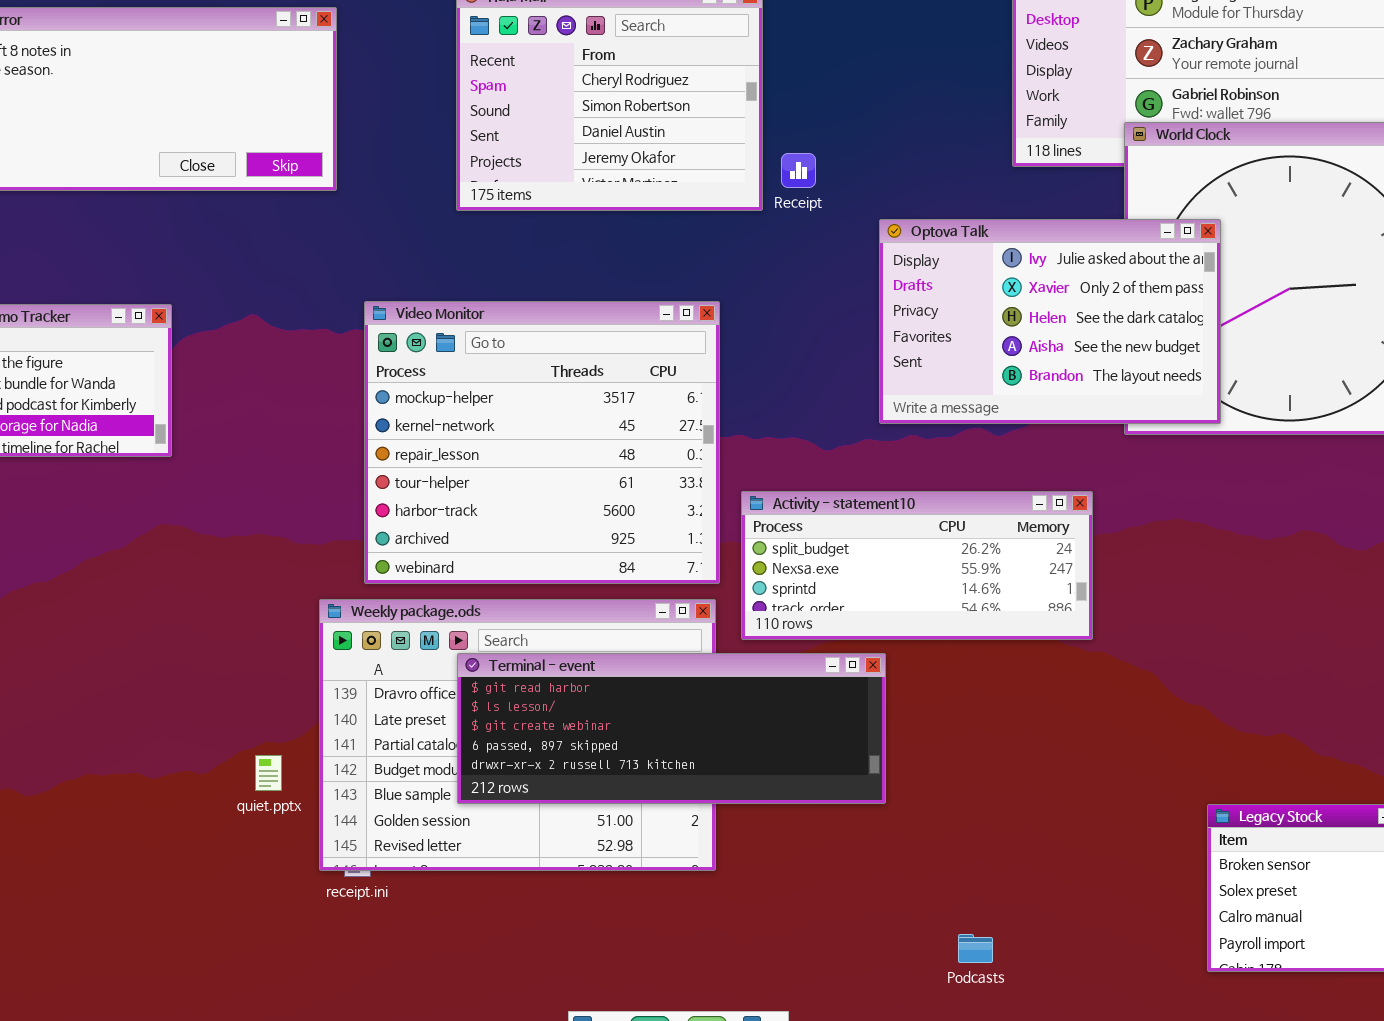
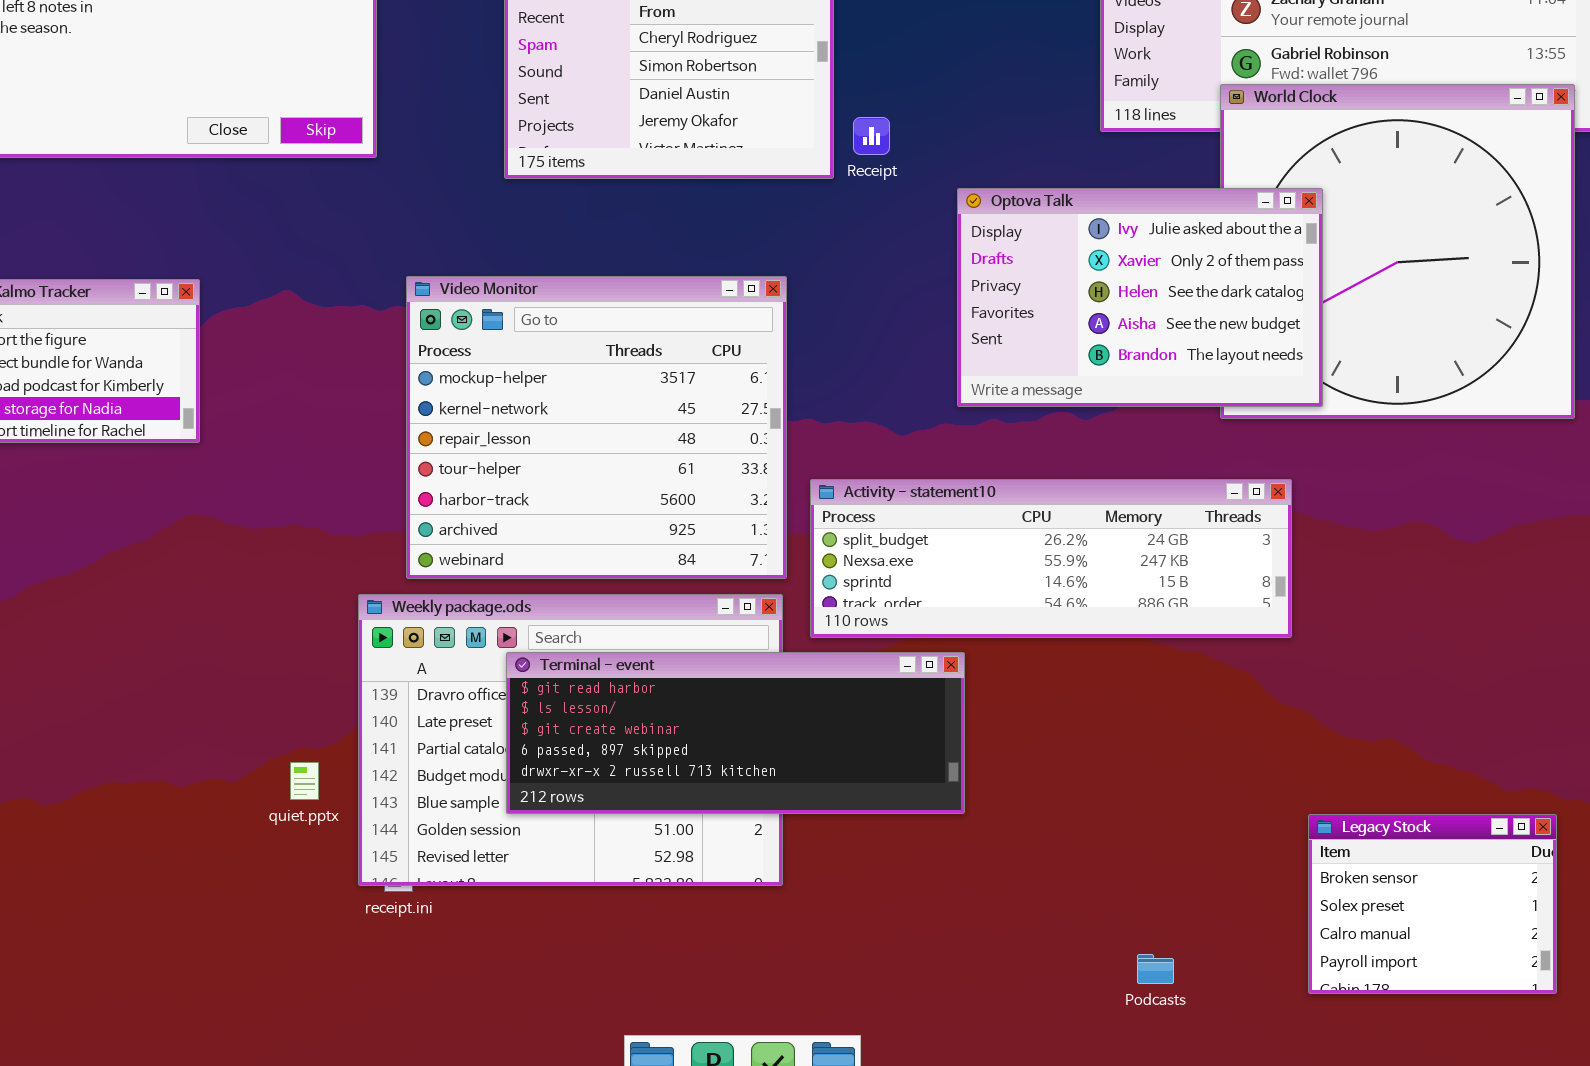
Activity - statement10: [741,491,1093,640] -> [810,479,1292,638], resized
Podcasts: [958,934,993,963] -> [1137,954,1174,984], moved

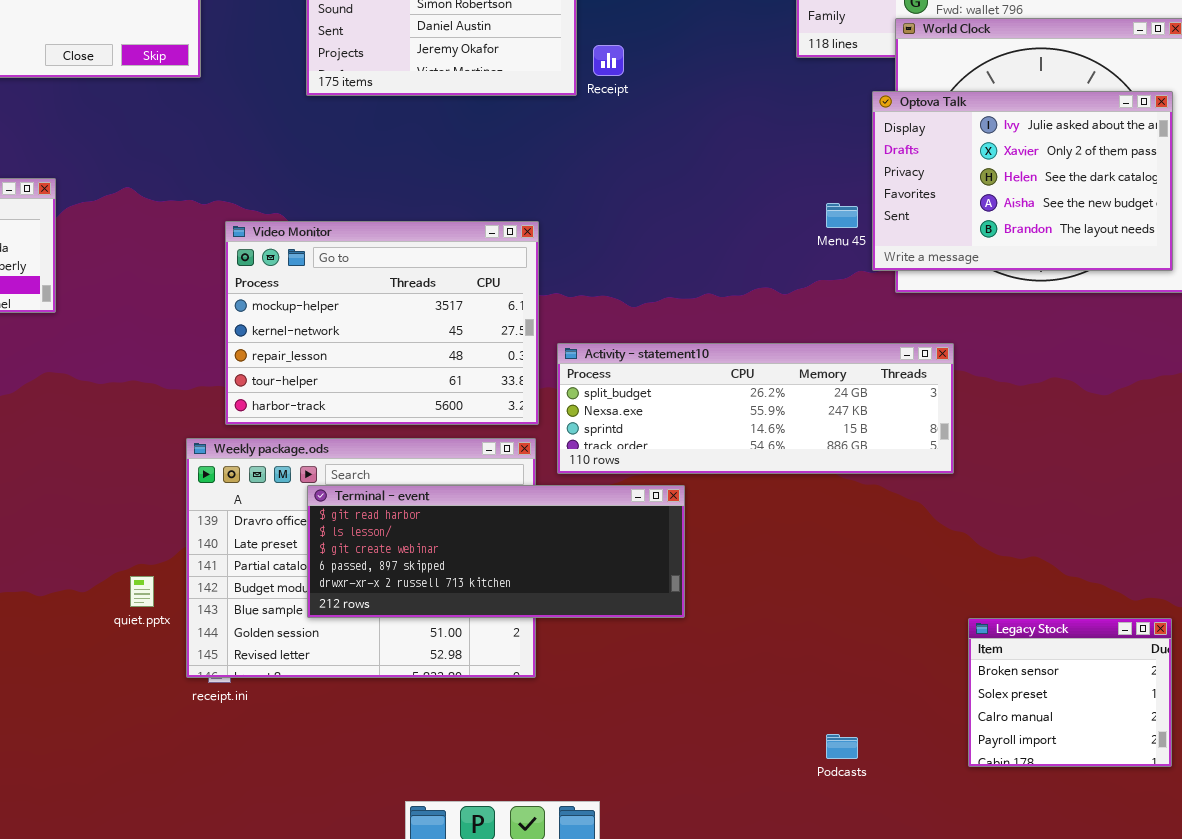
Optova Talk: [957,188,1323,407] -> [872,91,1173,271], moved
Video Monitor: [406,276,787,579] -> [225,221,539,425], resized

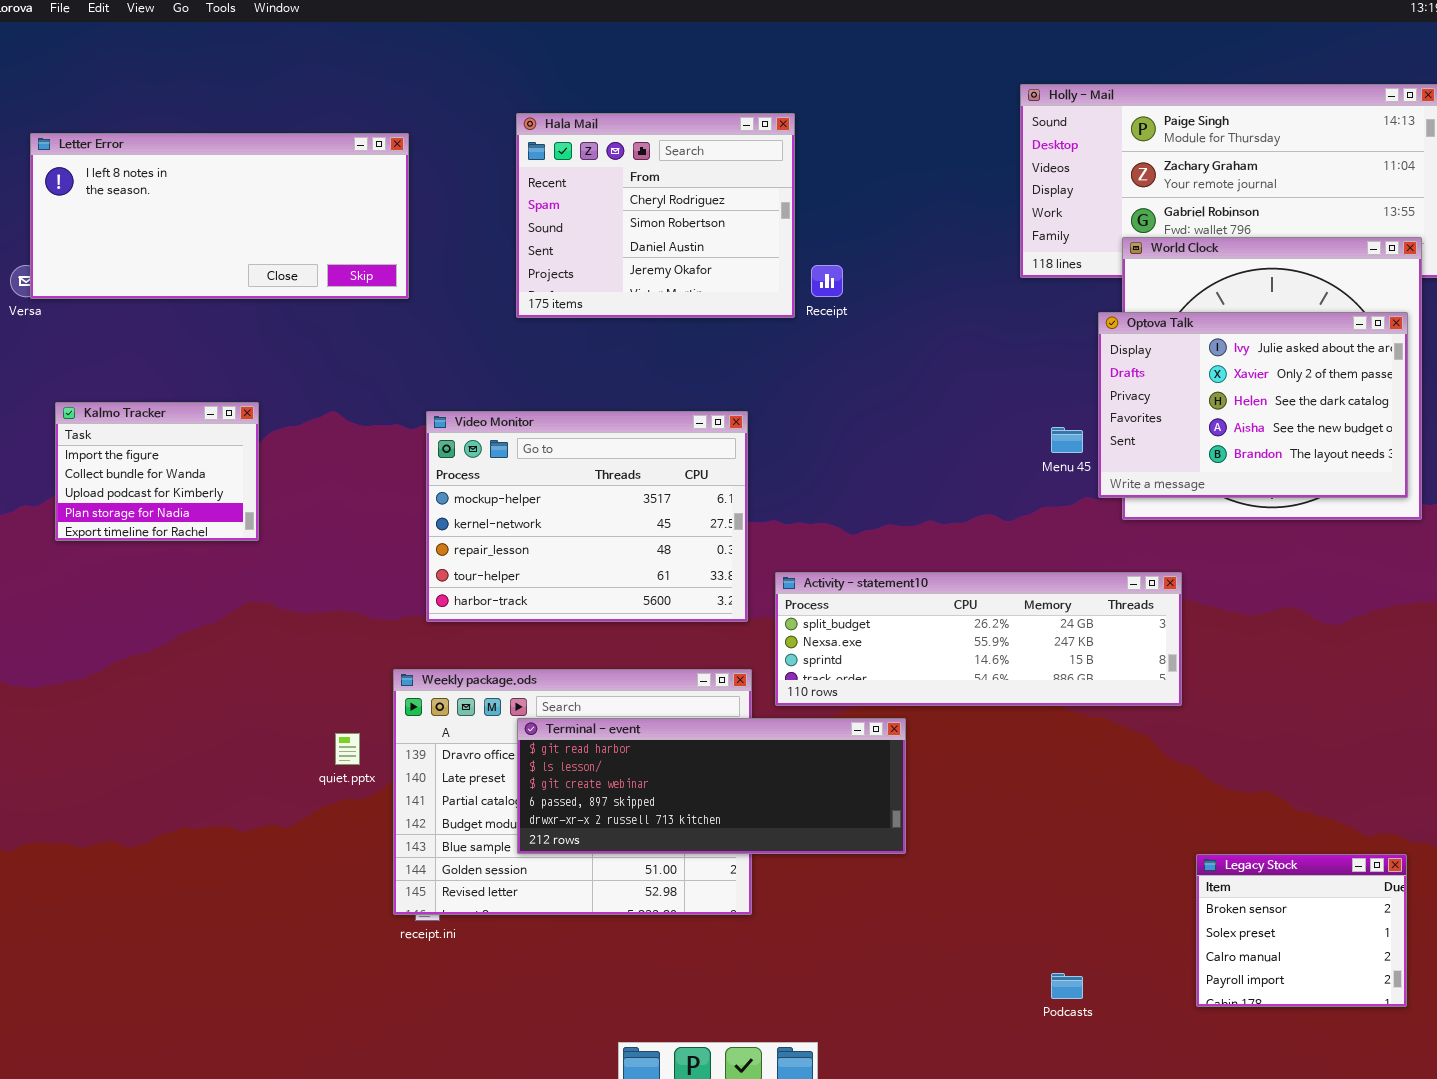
Video Monitor: [225,221,539,425] -> [426,411,748,622], moved
quiet.pptx: [130,576,154,607] -> [335,733,360,765], moved

